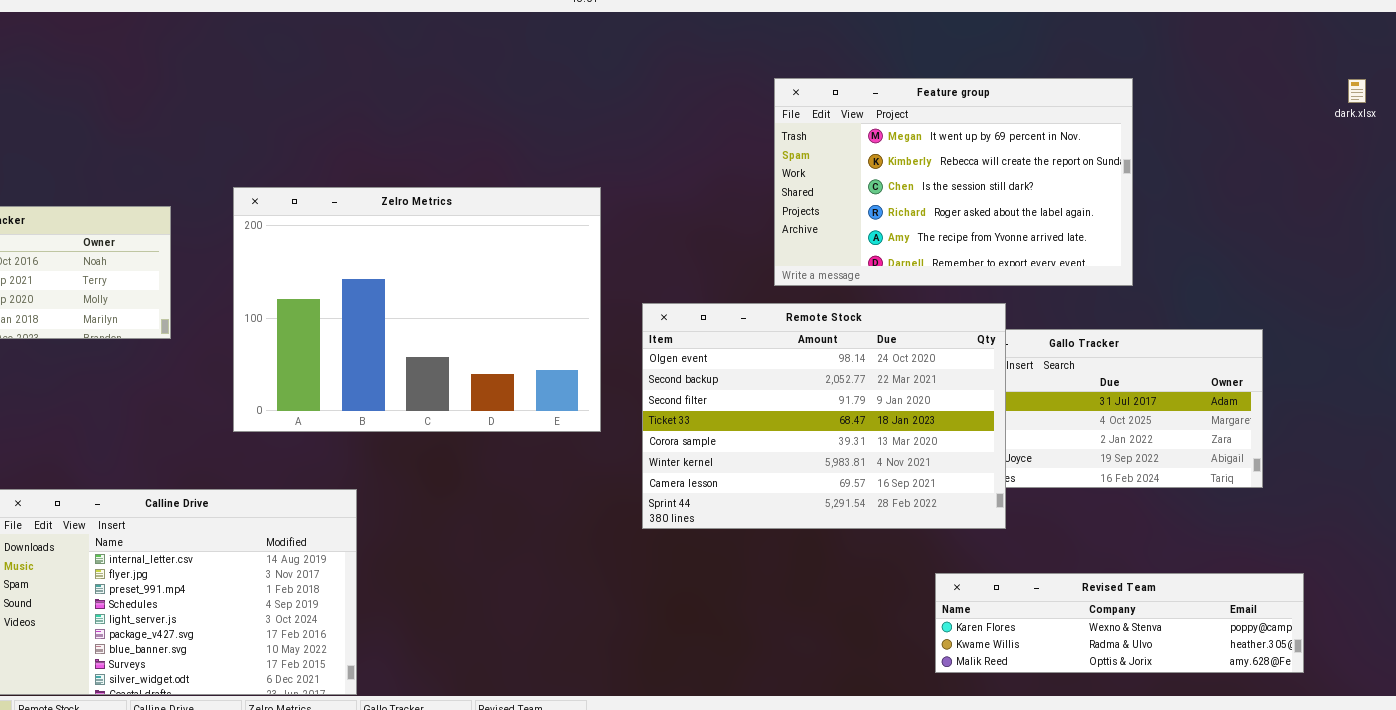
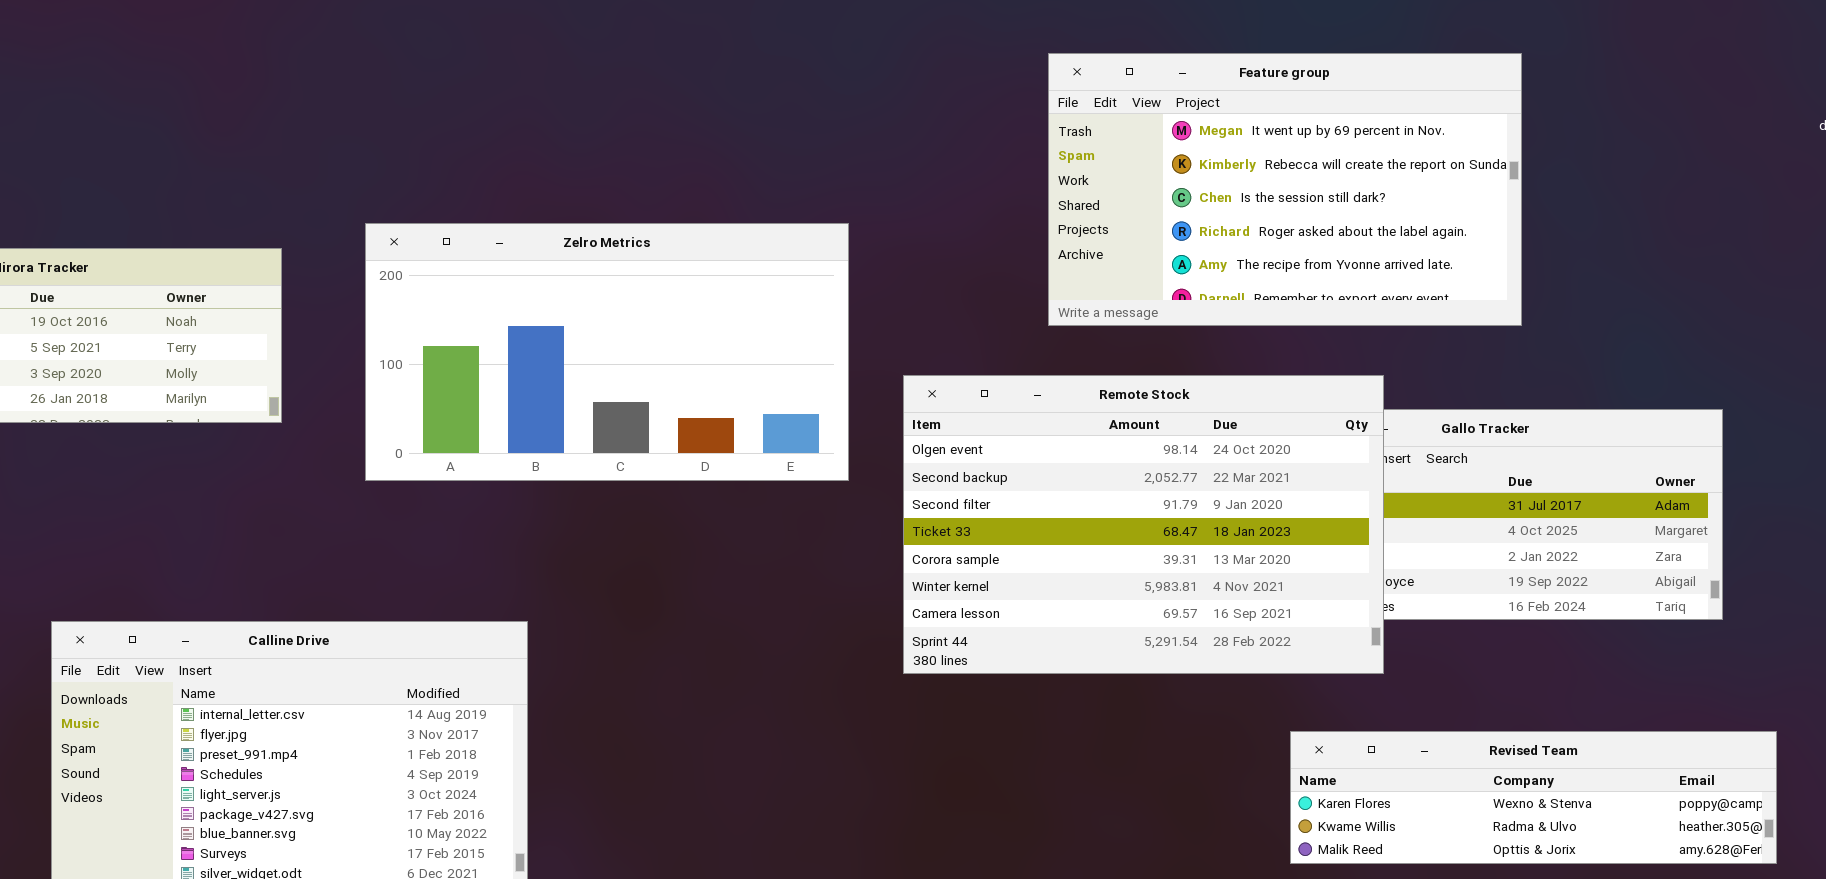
Feature group: [774,78,1133,286] -> [1048,53,1522,326], moved
Zelro Metrics: [233,187,601,432] -> [365,223,849,481], resized

